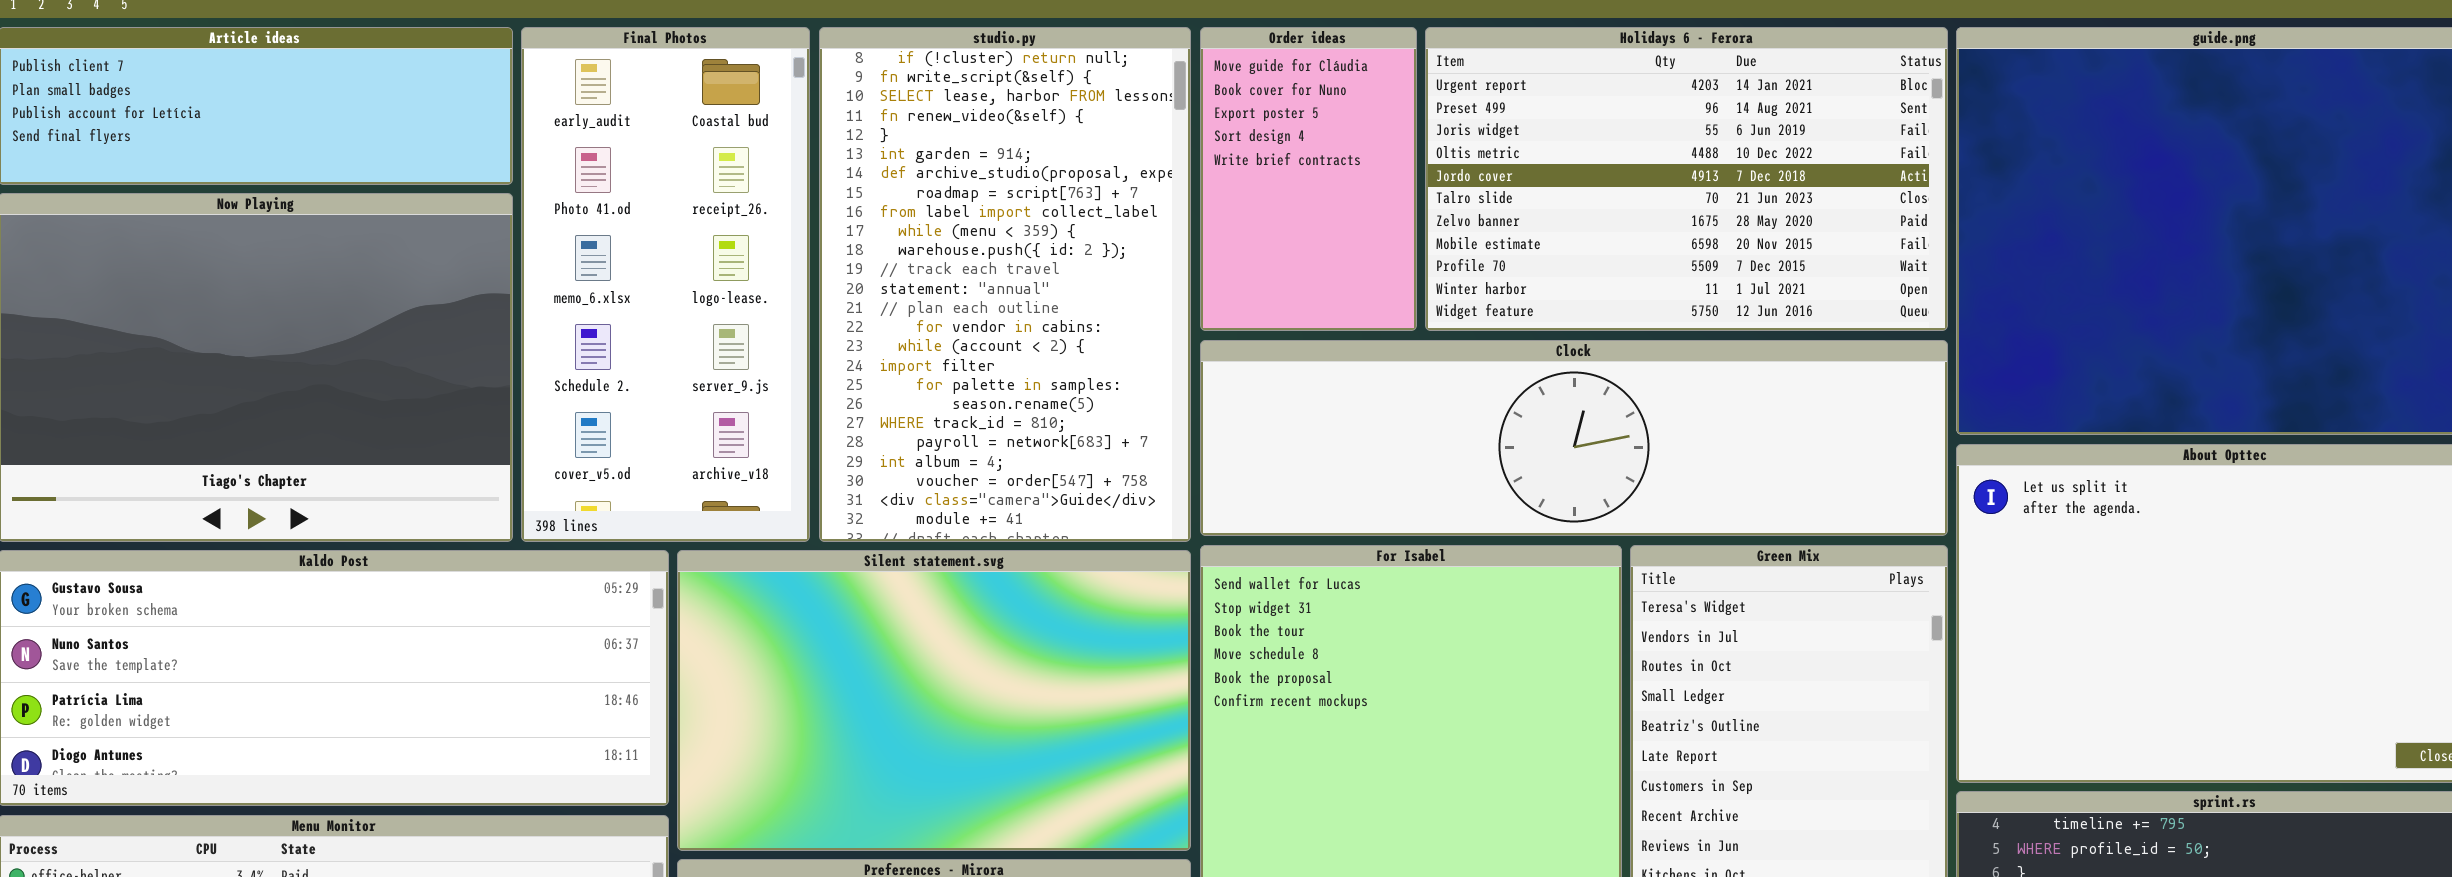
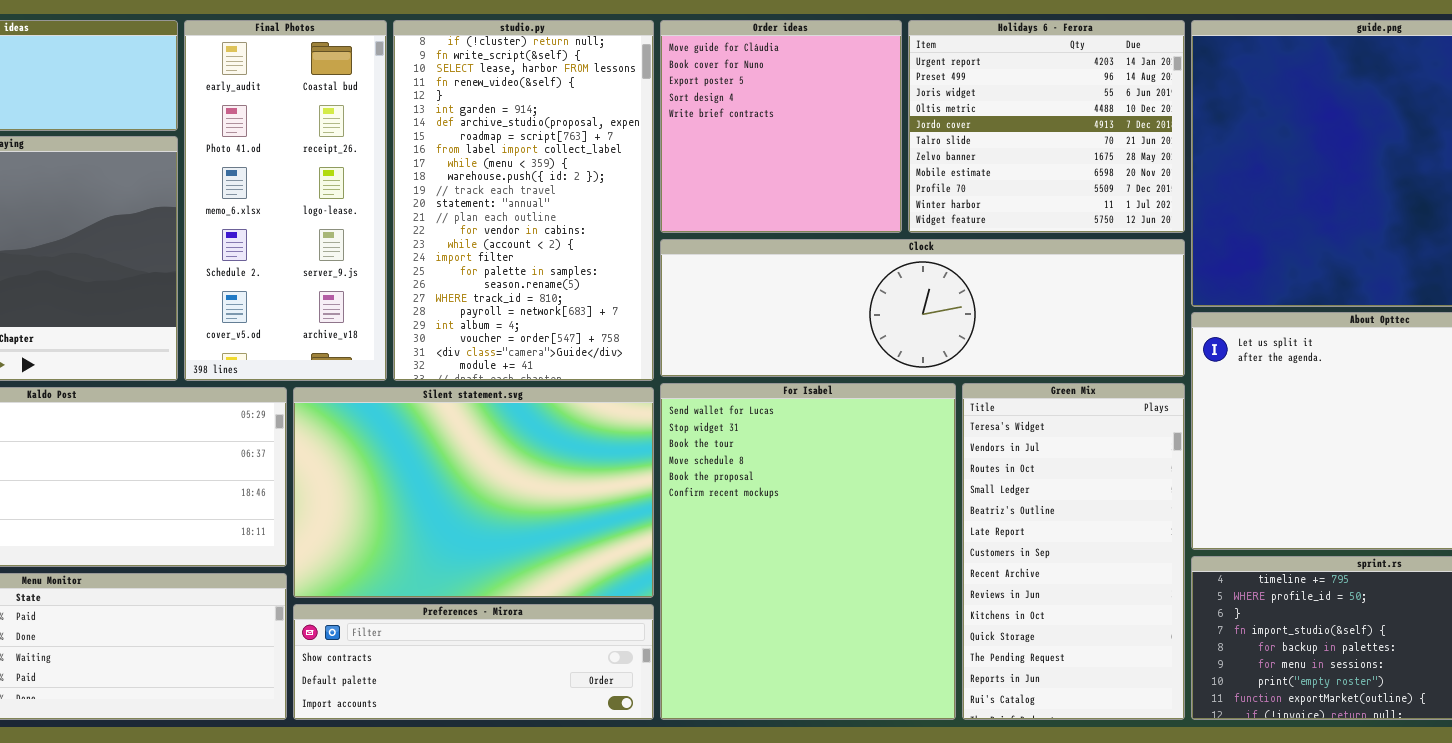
Order ideas: [1200,27,1417,331] -> [660,20,902,233], resized
Holidays 6 - Ferora: [1425,27,1948,331] -> [908,20,1185,233], resized

